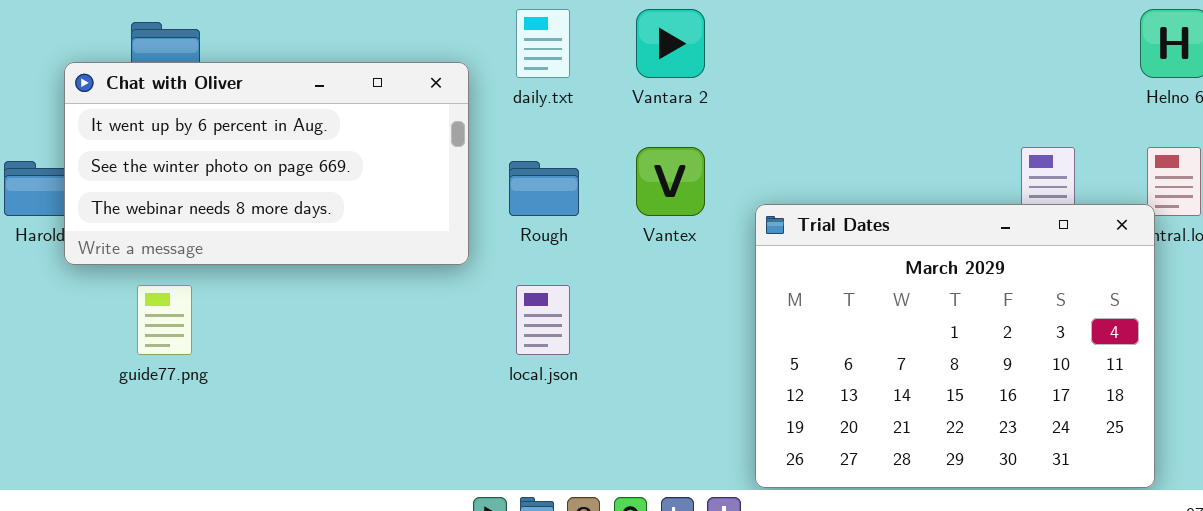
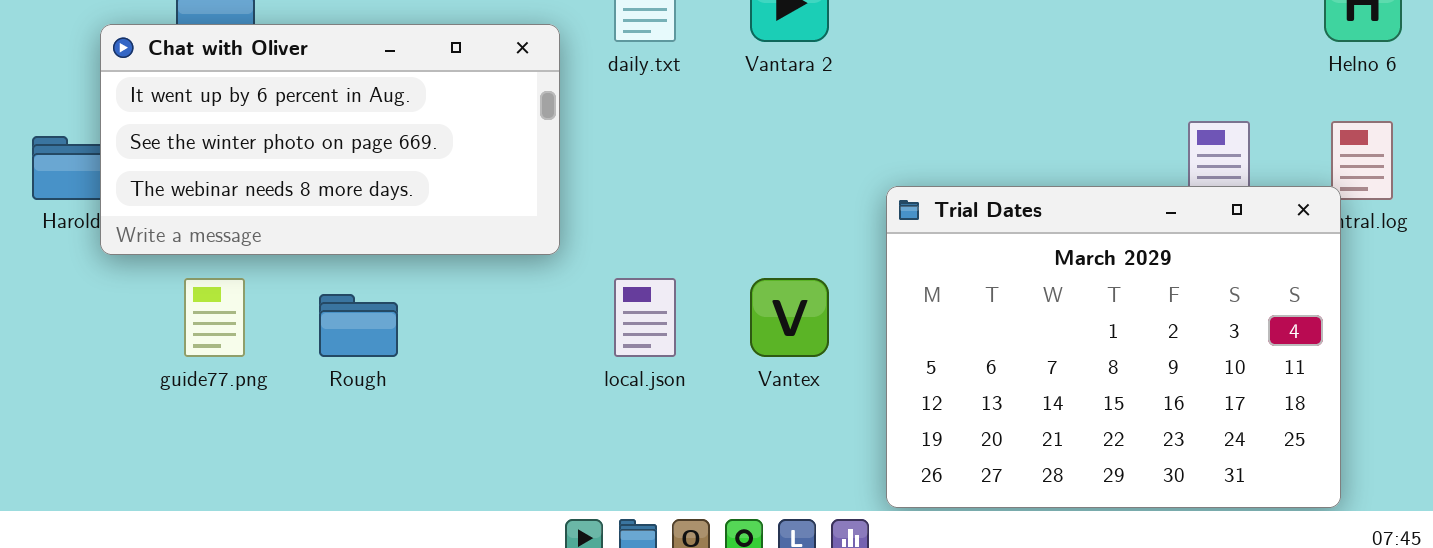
Vantex: [636,147,705,216] -> [750,278,829,357], moved
Rough: [509,161,579,216] -> [319,294,398,357], moved

